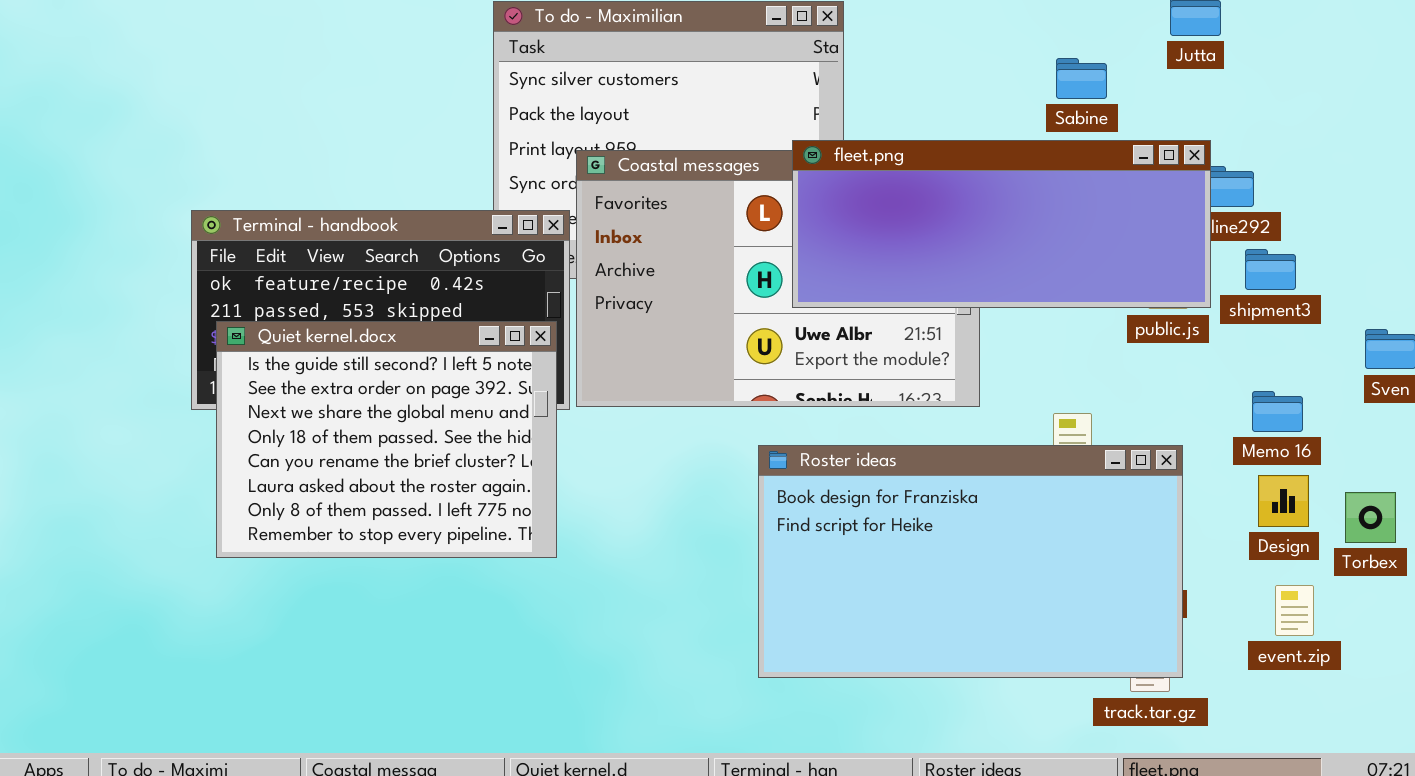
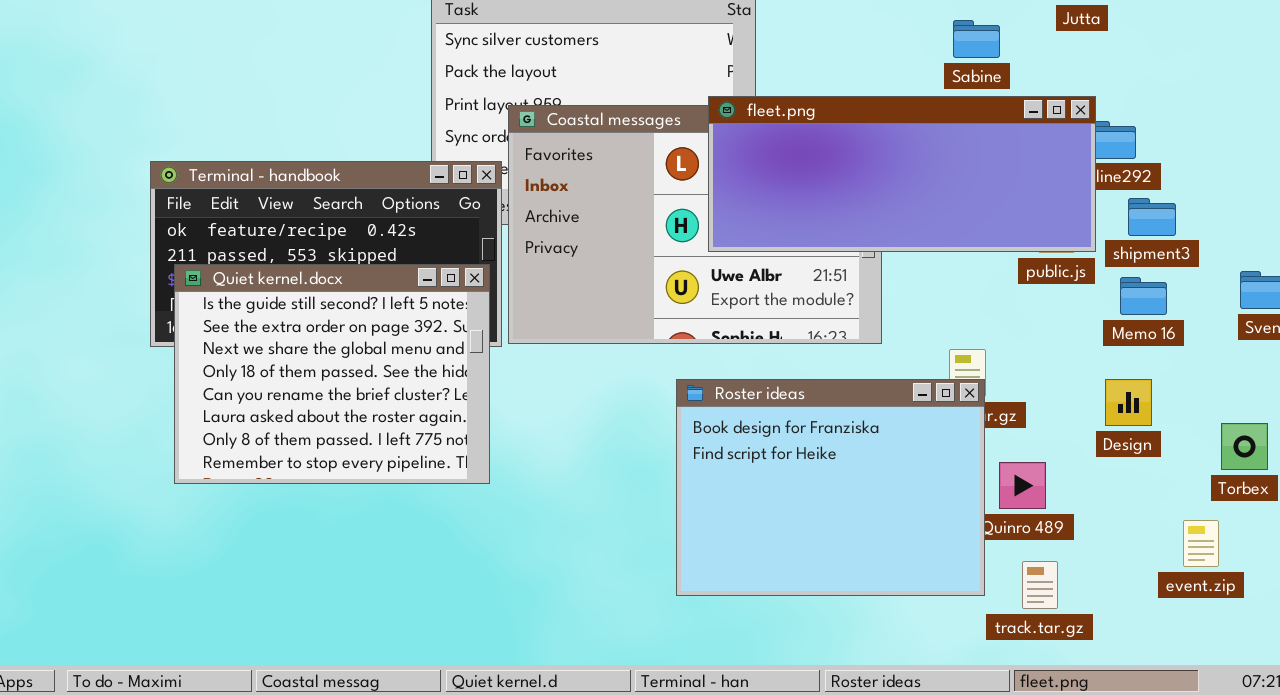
Memo 16: [1252,391,1303,432] -> [1120,277,1167,315], moved
Roster ideas: [758,445,1183,678] -> [676,379,985,596], resized
Design: [1258,475,1309,527] -> [1105,379,1152,426], moved
event.zip: [1275,585,1314,636] -> [1183,520,1219,567], moved

